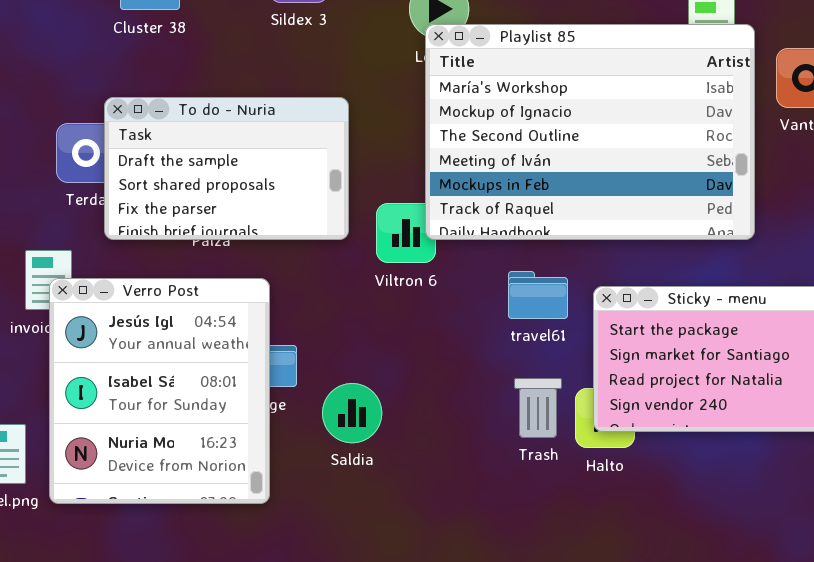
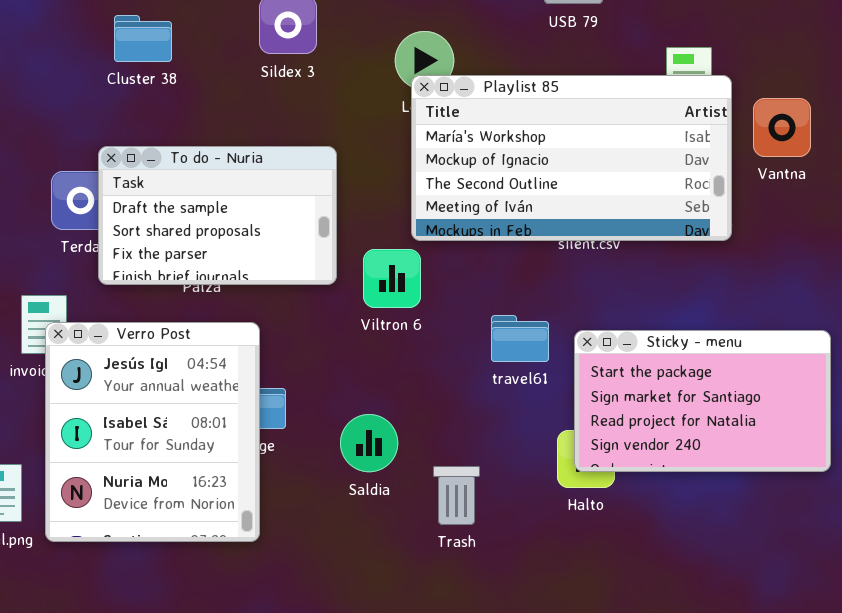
Playlist 85: [425,24,755,240] -> [411,75,732,241], resized
Trash: [514,378,562,438] -> [433,466,480,525], moved
Saldia: [322,383,382,443] -> [340,414,398,472], moved

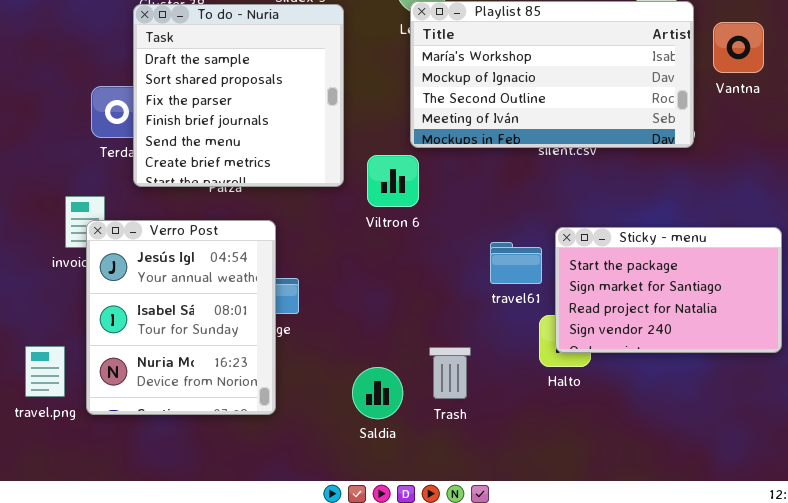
To do - Nuria: [98,146,337,285] -> [133,4,344,187], resized
travel61: [491,315,549,362] -> [490,242,542,284], moved
Saldia: [340,414,398,472] -> [352,367,403,419], moved

